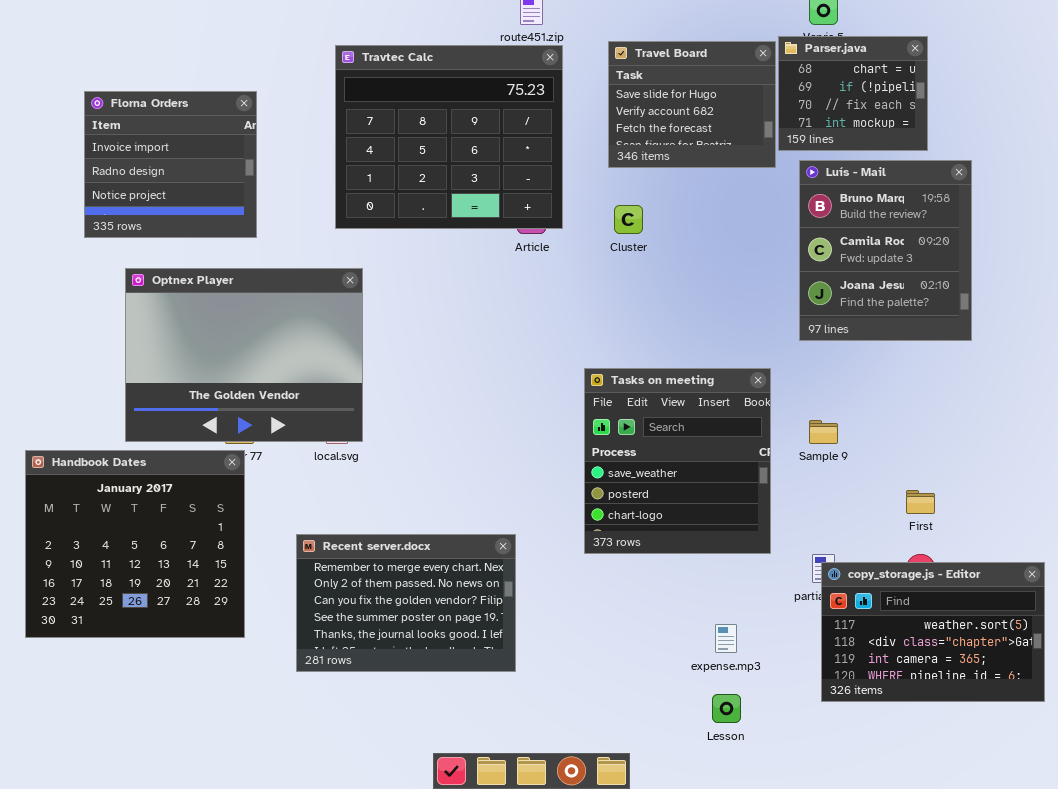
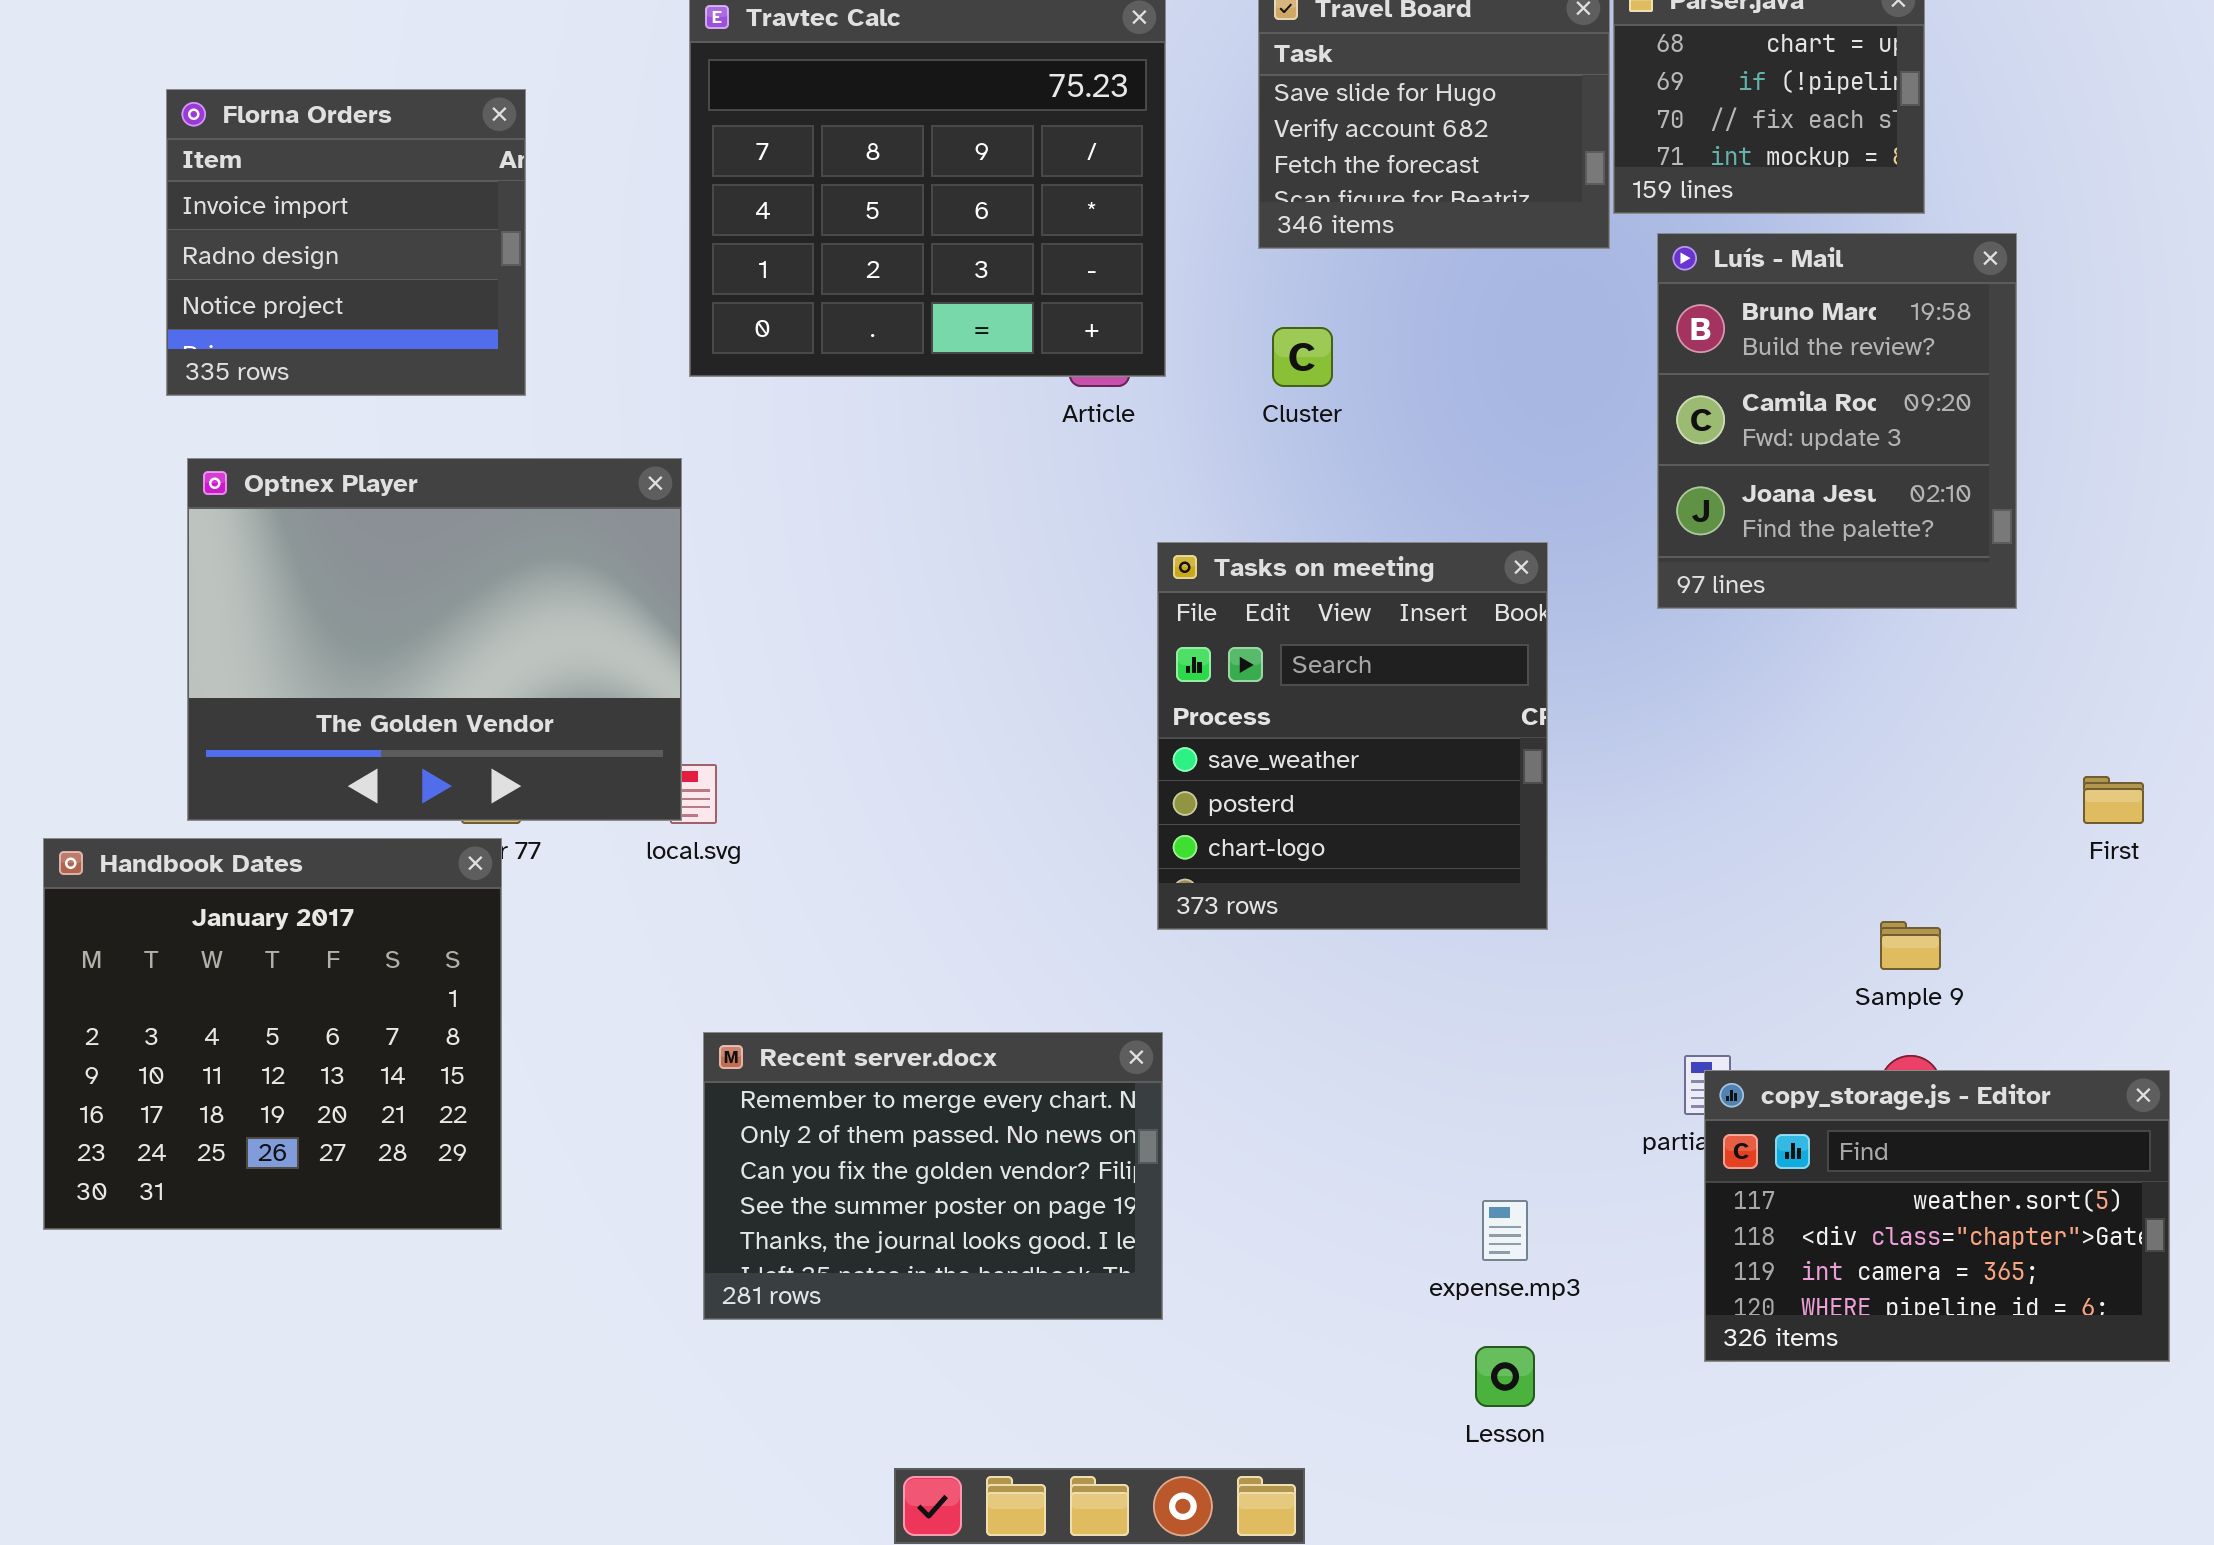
Optnex Player: [125,268,363,442] -> [187,458,682,821], moved
Tasks on meeting: [584,368,771,554] -> [1157,542,1548,930], moved
Sample 9: [809,420,838,444] -> [1880,921,1941,970], moved
First: [906,490,935,514] -> [2083,776,2144,824], moved
Recent server.docx: [296,534,516,672] -> [703,1032,1163,1320], moved

